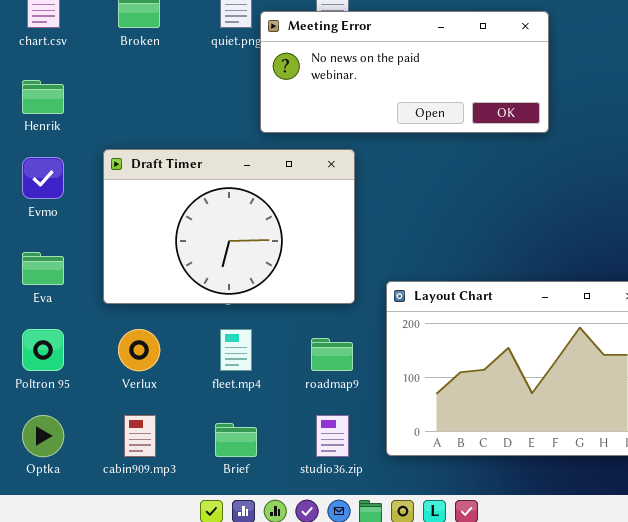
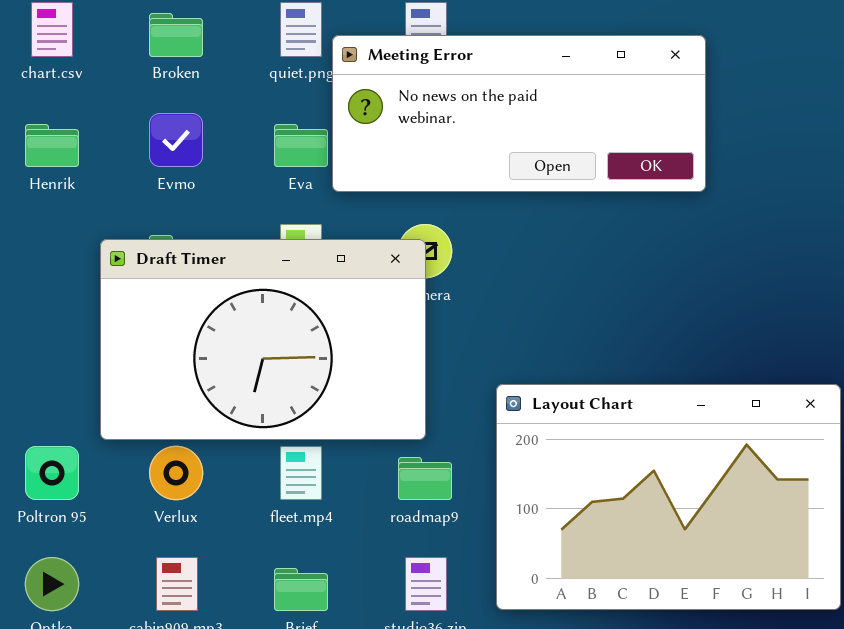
Draft Timer: [103,149,355,304] -> [100,239,426,440], moved
Evmo: [22,157,64,199] -> [149,113,203,167], moved
Eva: [22,252,64,285] -> [274,124,328,167], moved

